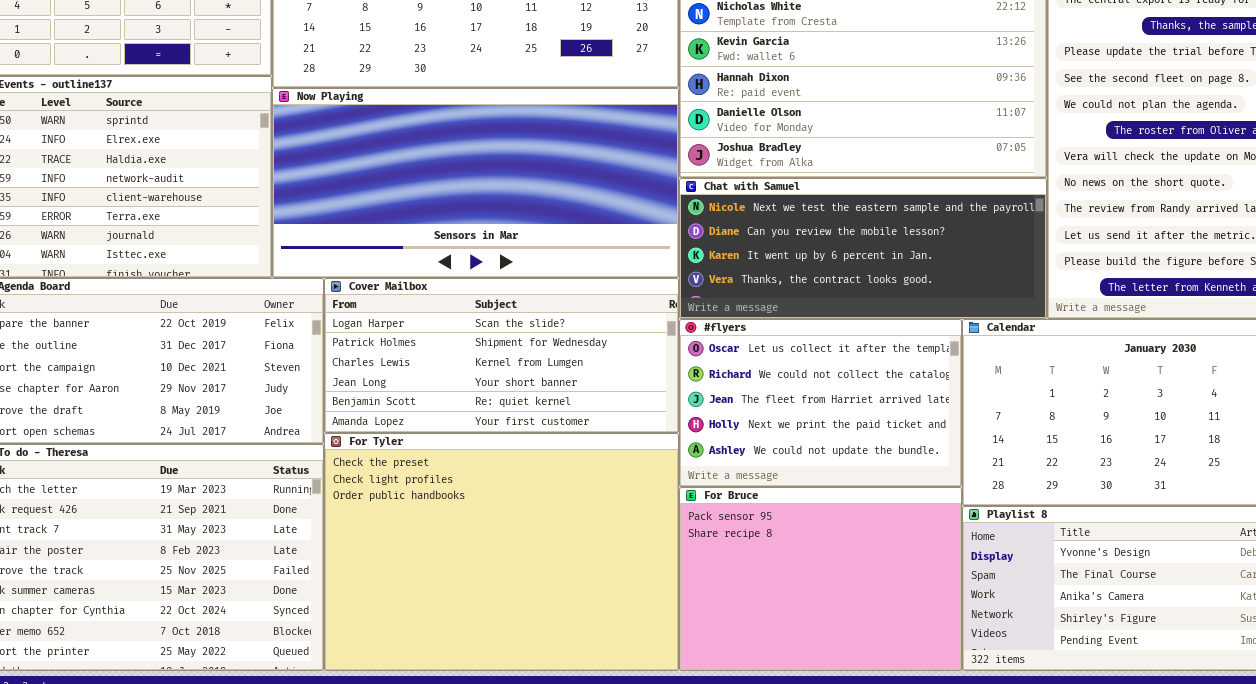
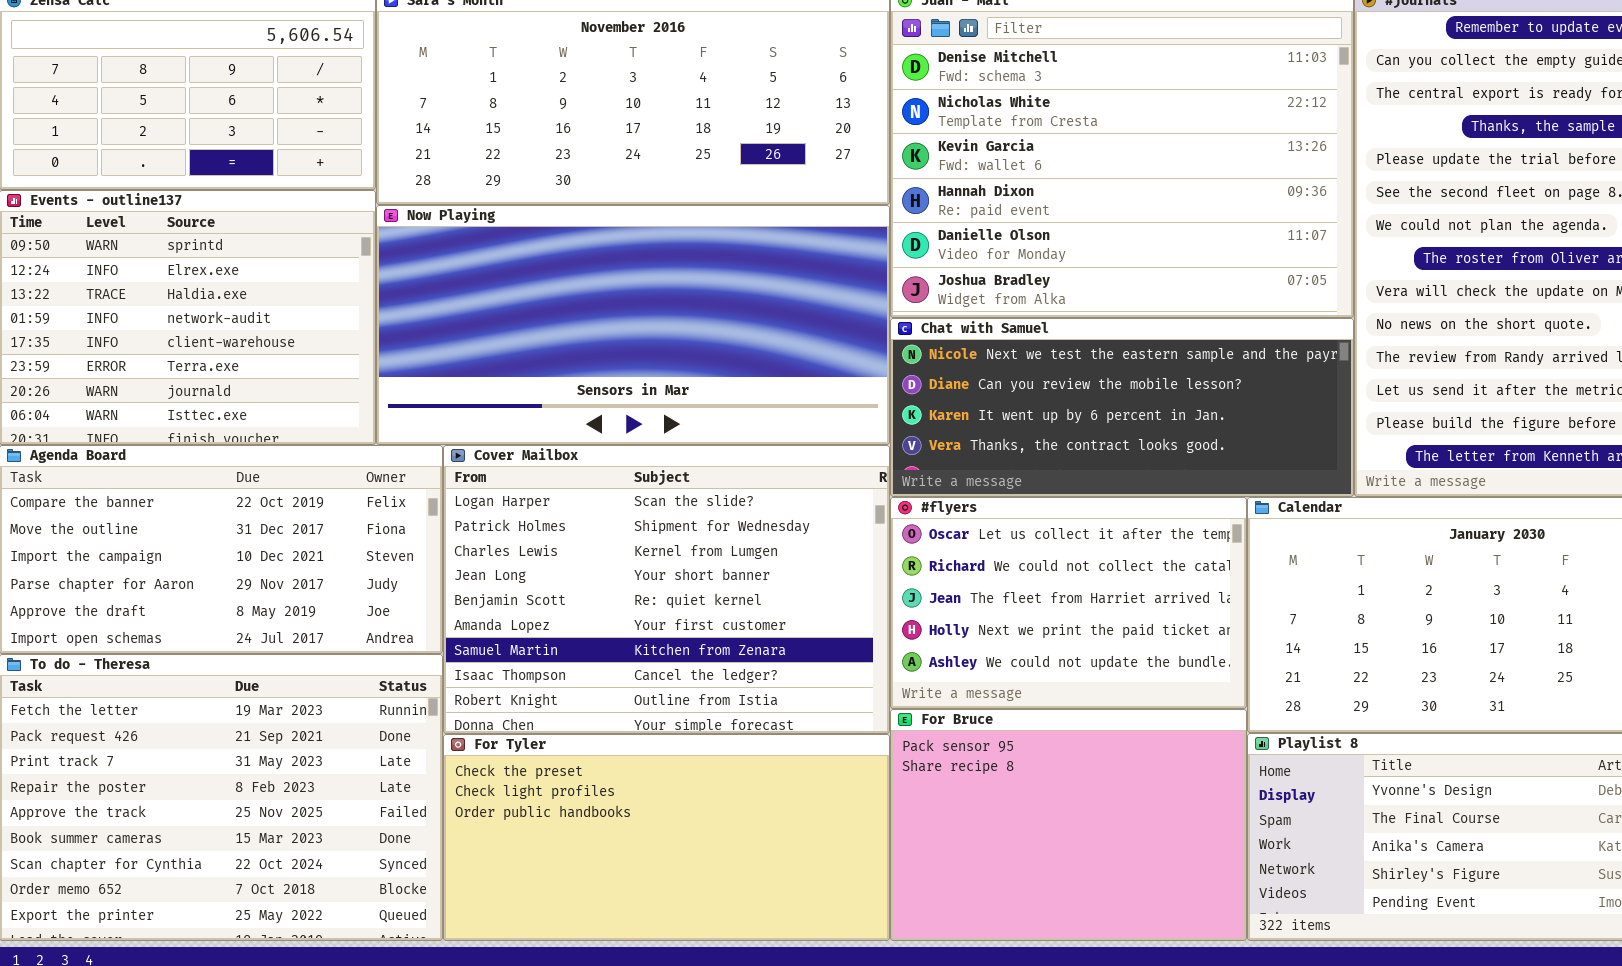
Cover Mailbox: [324,278,679,433] -> [443,445,890,734], resized
For Tyler: [324,433,679,671] -> [443,734,890,941], resized

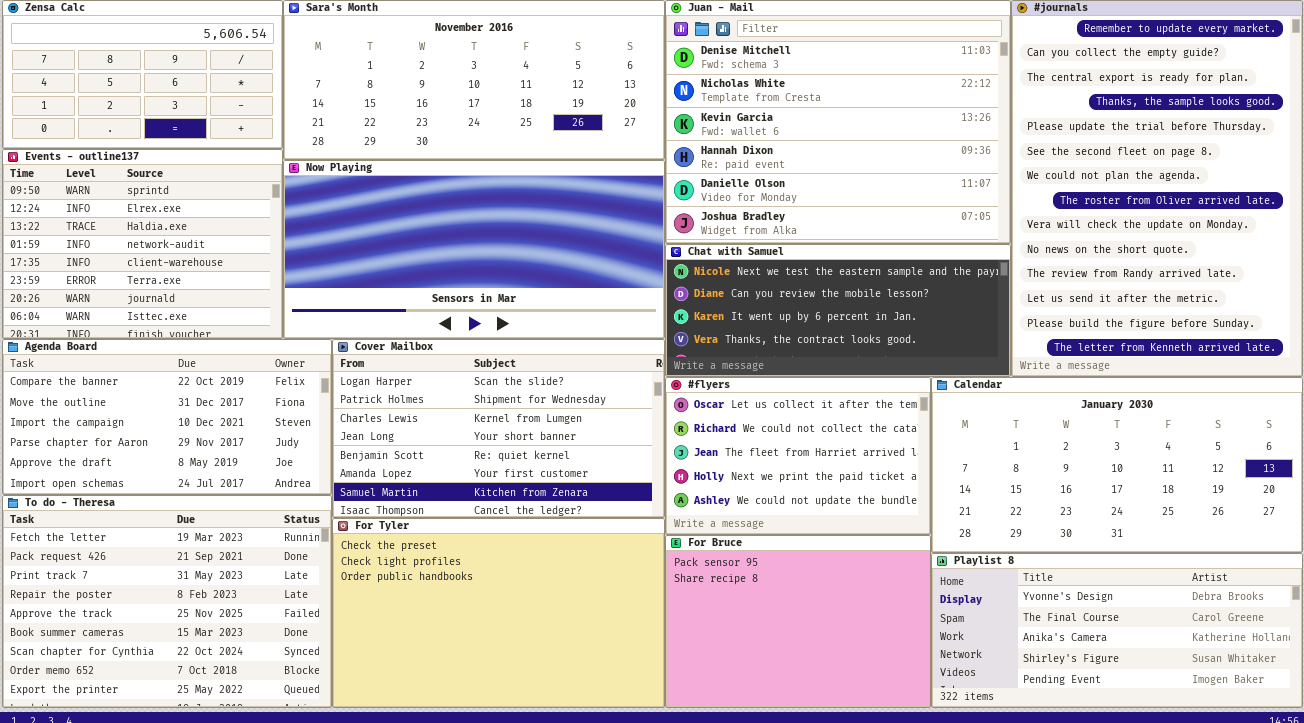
Cover Mailbox: [443,445,890,734] -> [332,339,665,518], resized
For Tyler: [443,734,890,941] -> [332,518,665,708], resized

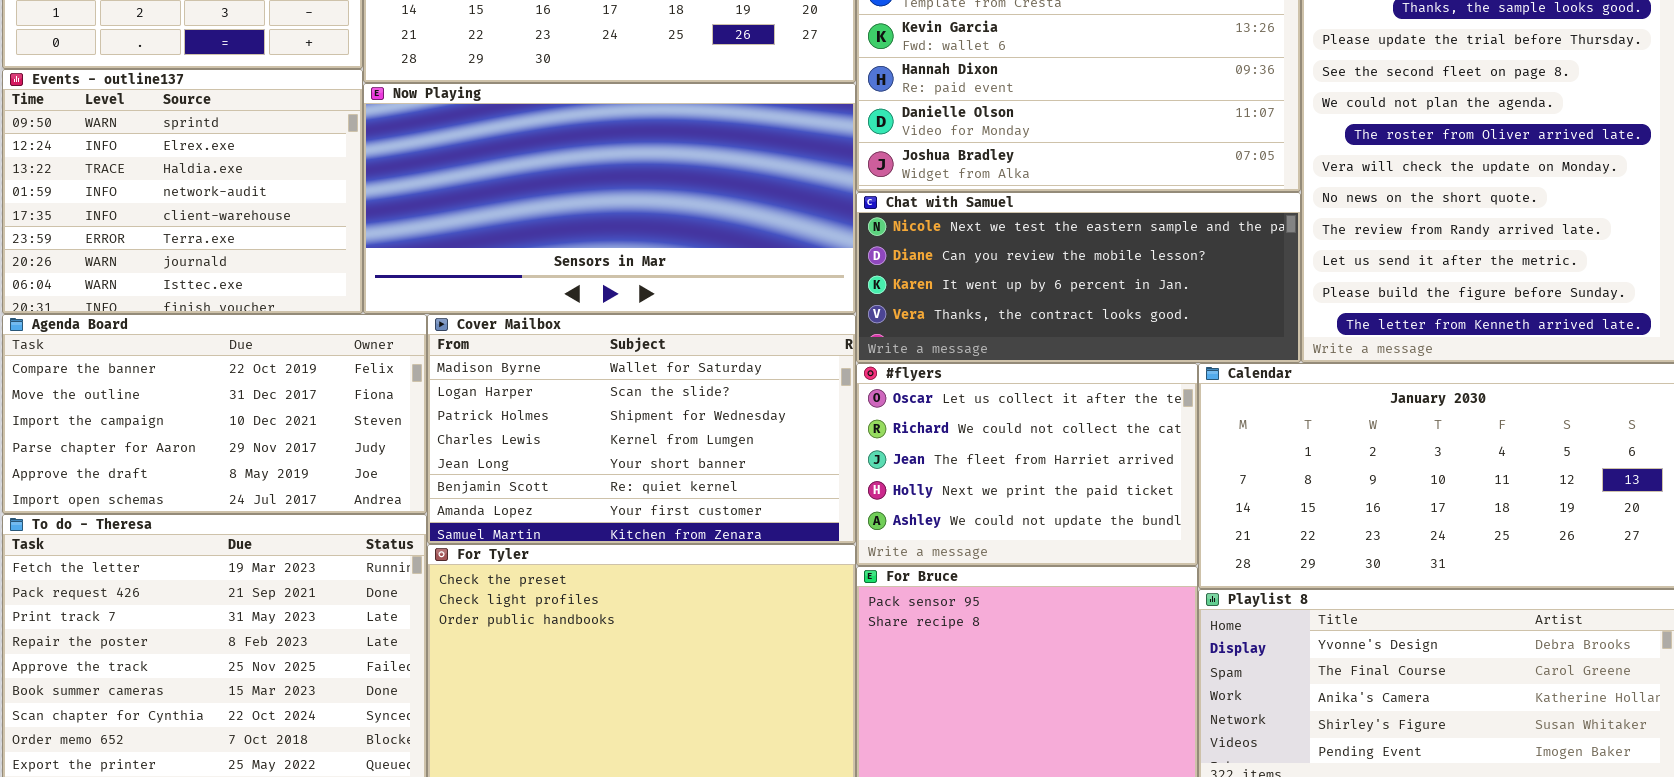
Cover Mailbox: [332,339,665,518] -> [427,314,856,544], scrolled up 1 row

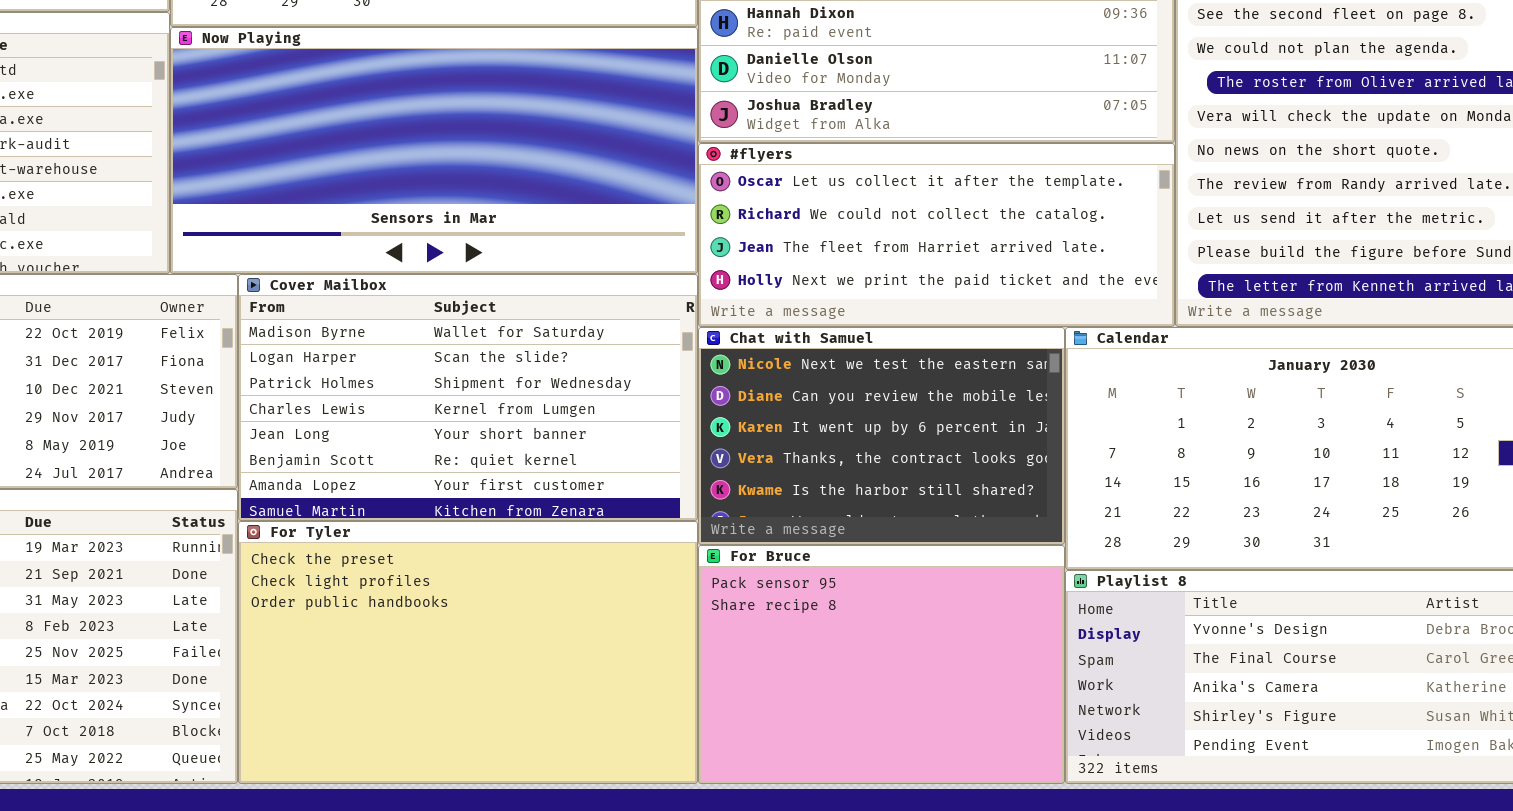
Chat with Samuel: [856,192,1301,363] -> [698,327,1065,545], moved, resized
#flyers: [856,363,1198,566] -> [698,143,1175,327], moved, resized

